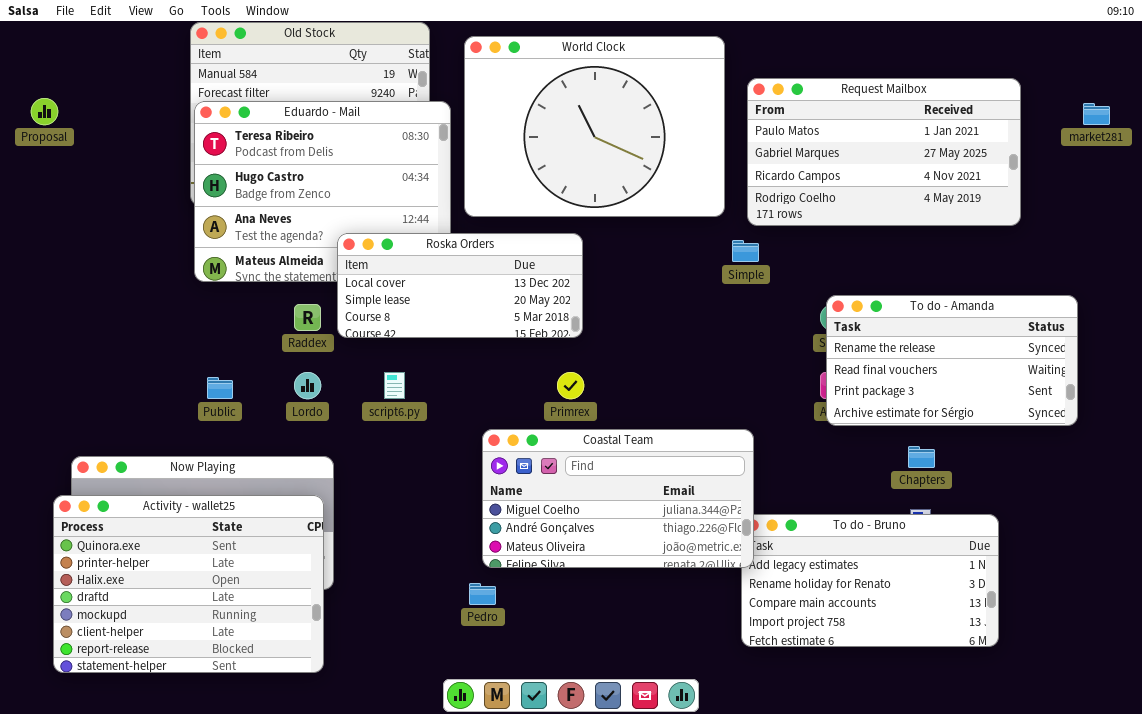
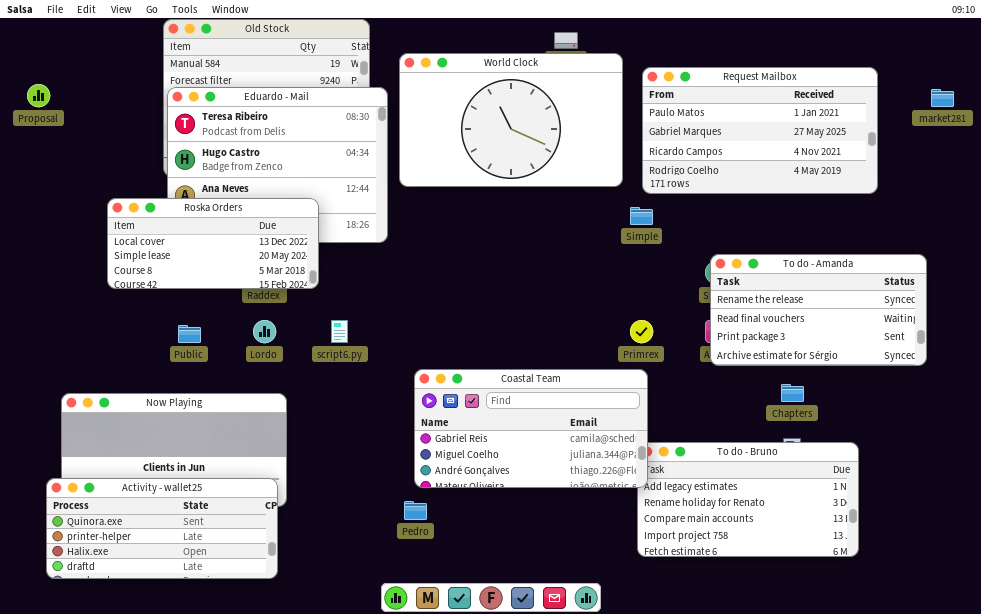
World Clock: [464,36,725,217] -> [399,53,623,187], resized
Roska Orders: [337,233,583,338] -> [107,198,319,289], moved
Primrex: [557,372,584,399] -> [630,320,653,343], moved
Coastal Team: [482,429,754,568] -> [414,369,648,488], scrolled up 1 row
Activity - wallet25: [53,495,324,673] -> [46,478,278,579], resized

